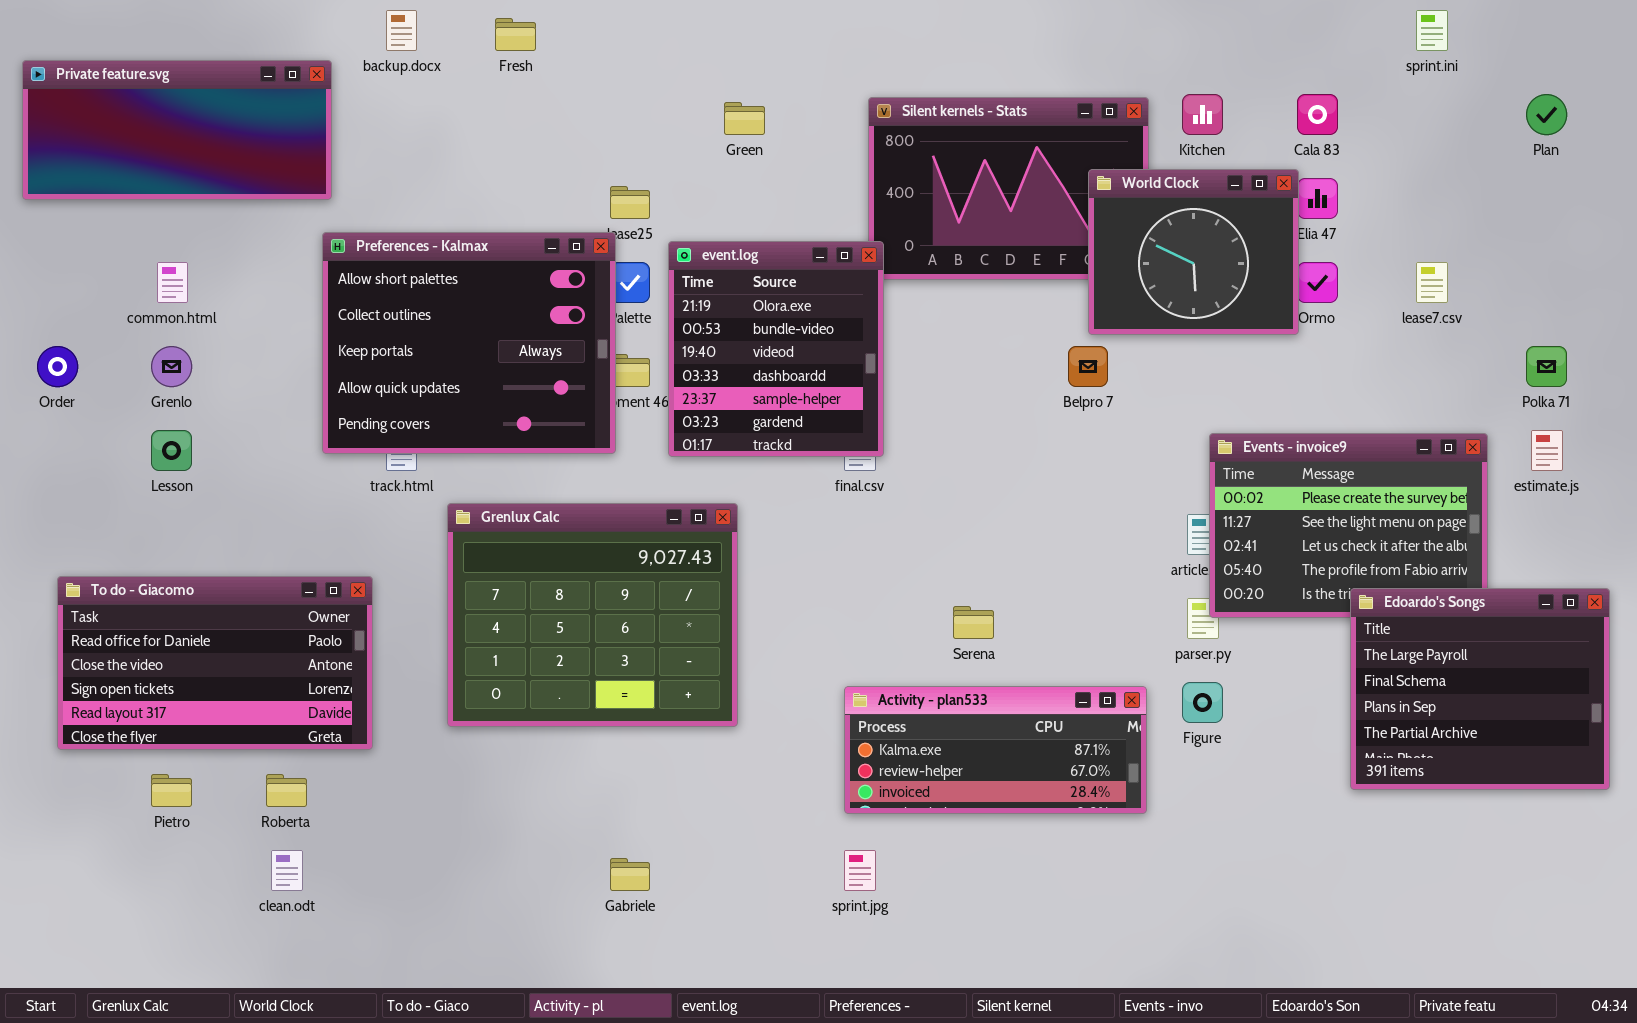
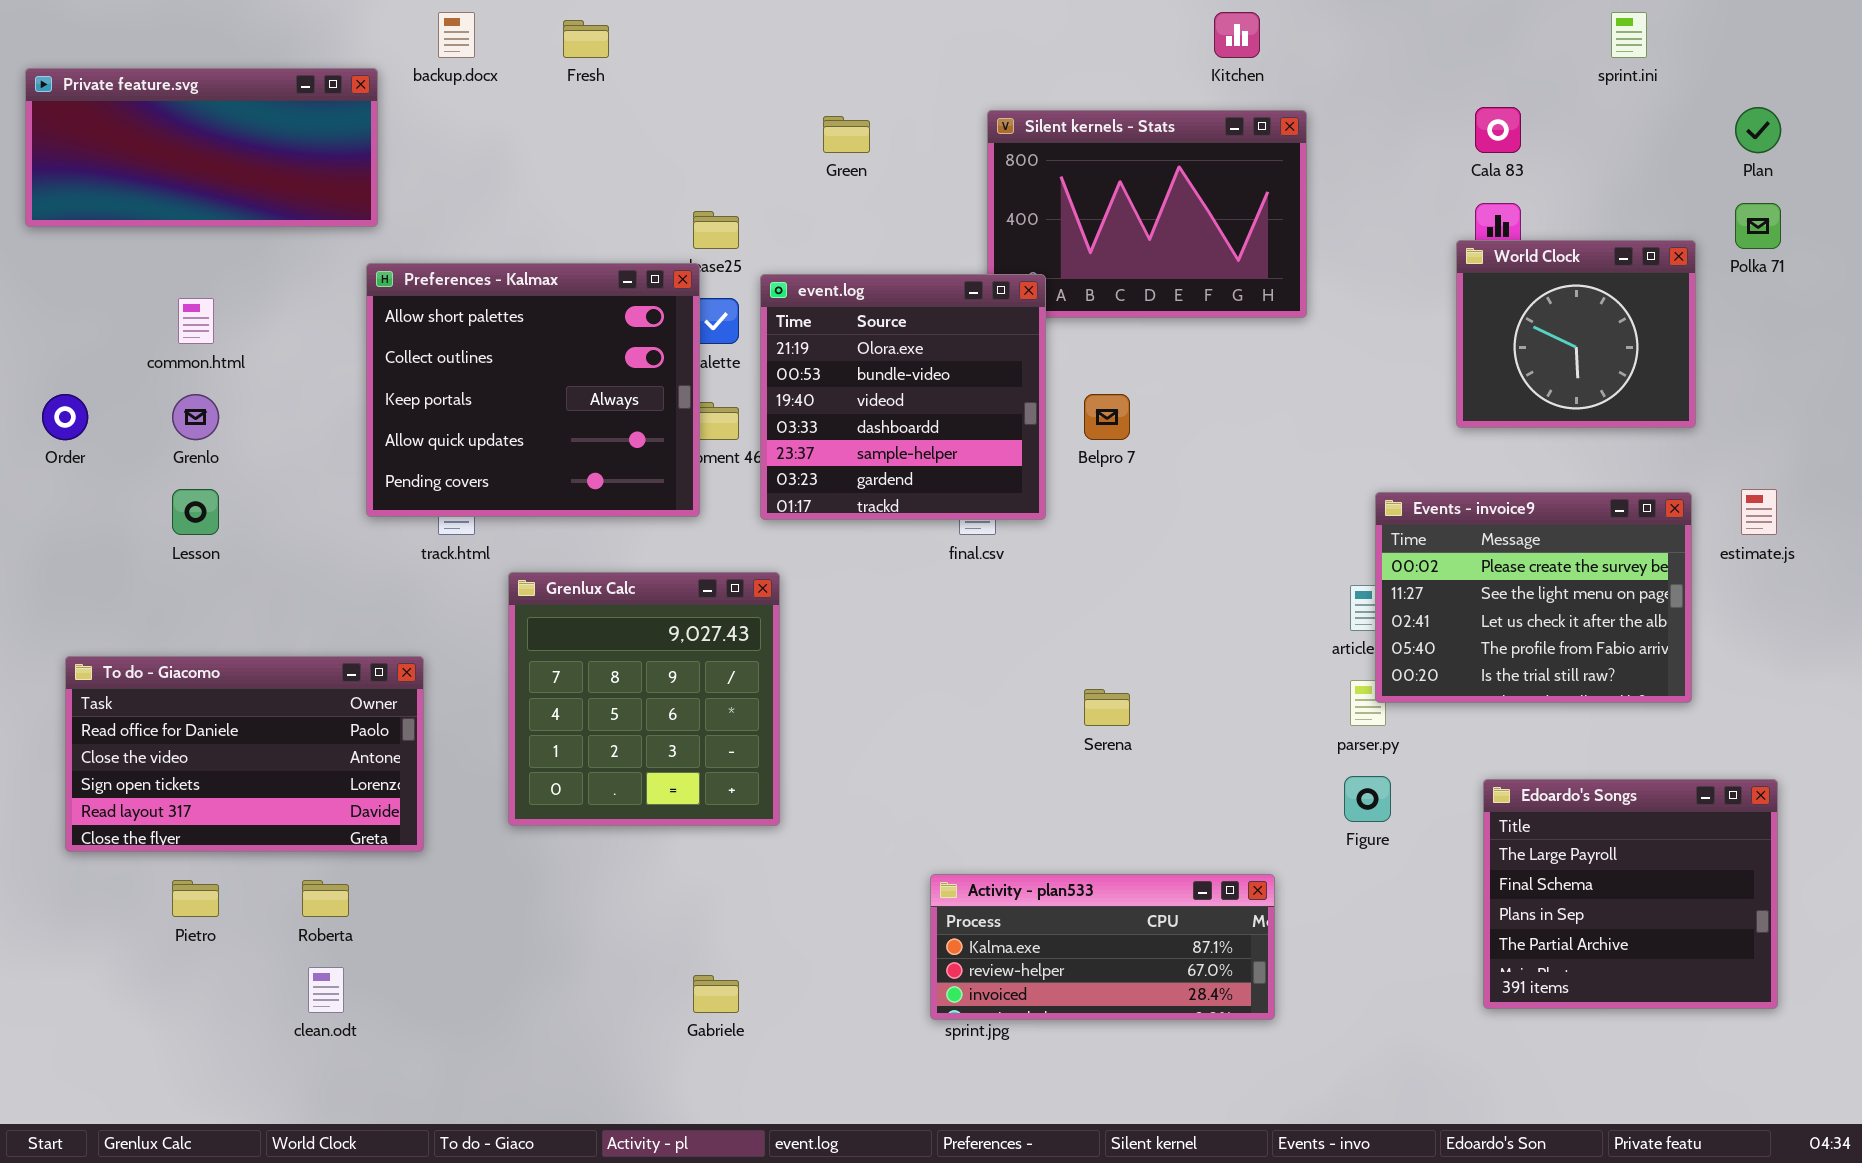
Kitchen: [1182,94,1223,135] -> [1214,12,1260,58], moved
World Clock: [1088,169,1299,335] -> [1456,240,1696,428], moved
event.log: [668,241,884,457] -> [760,274,1046,520], resized
Belpro 7: [1068,346,1108,387] -> [1084,394,1130,440], moved
Polka 71: [1526,346,1567,387] -> [1735,203,1781,249], moved
Grenlux Calc: [447,503,738,727] -> [508,572,780,826], resized
Edoardo's Songs: [1350,588,1610,790] -> [1483,779,1778,1009], moved
Activity - plan533: [844,686,1147,814] -> [930,874,1275,1020], moved

